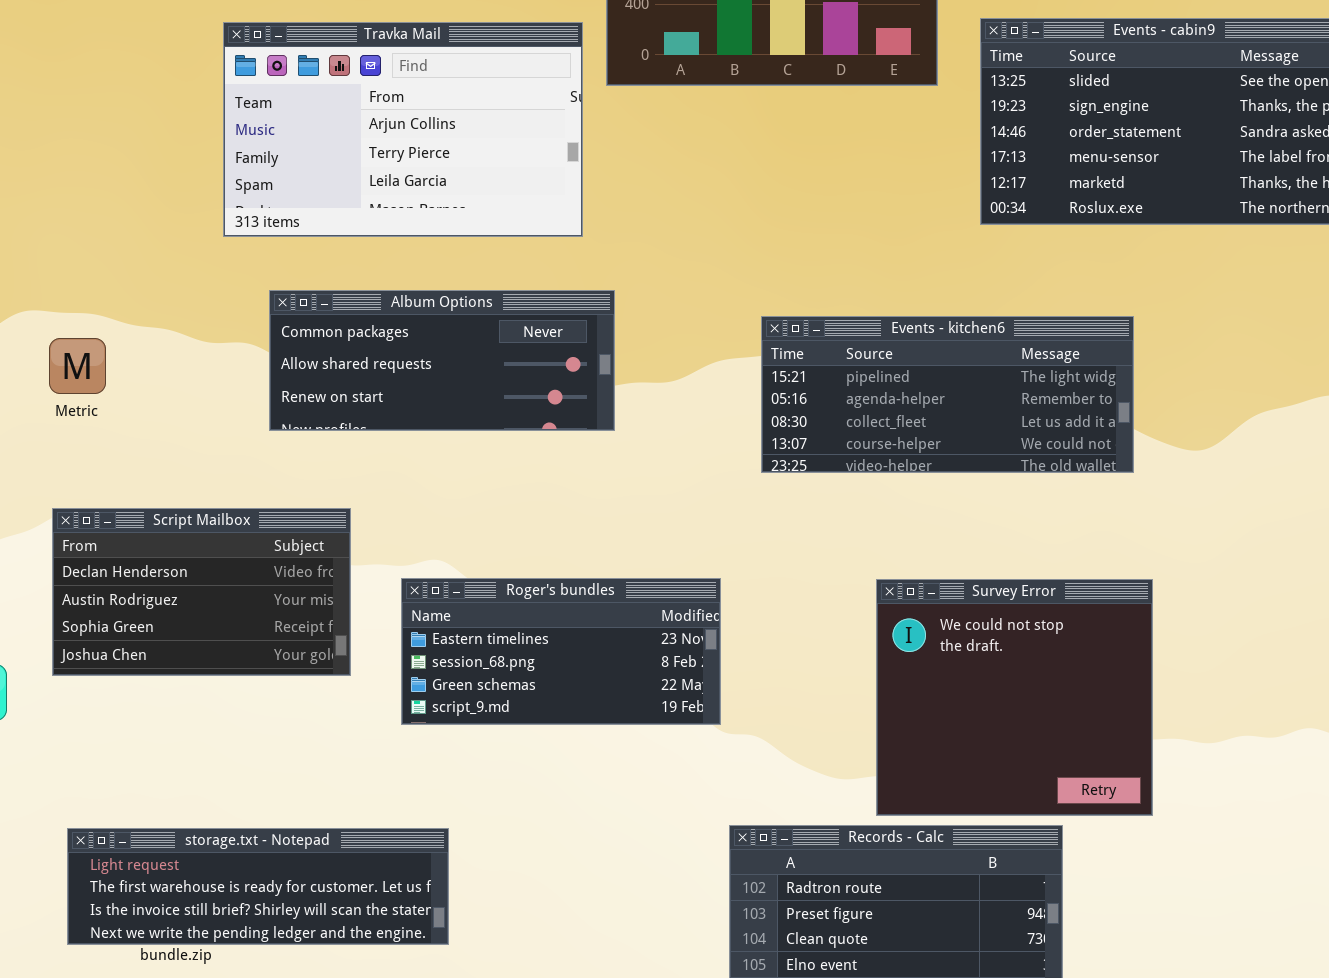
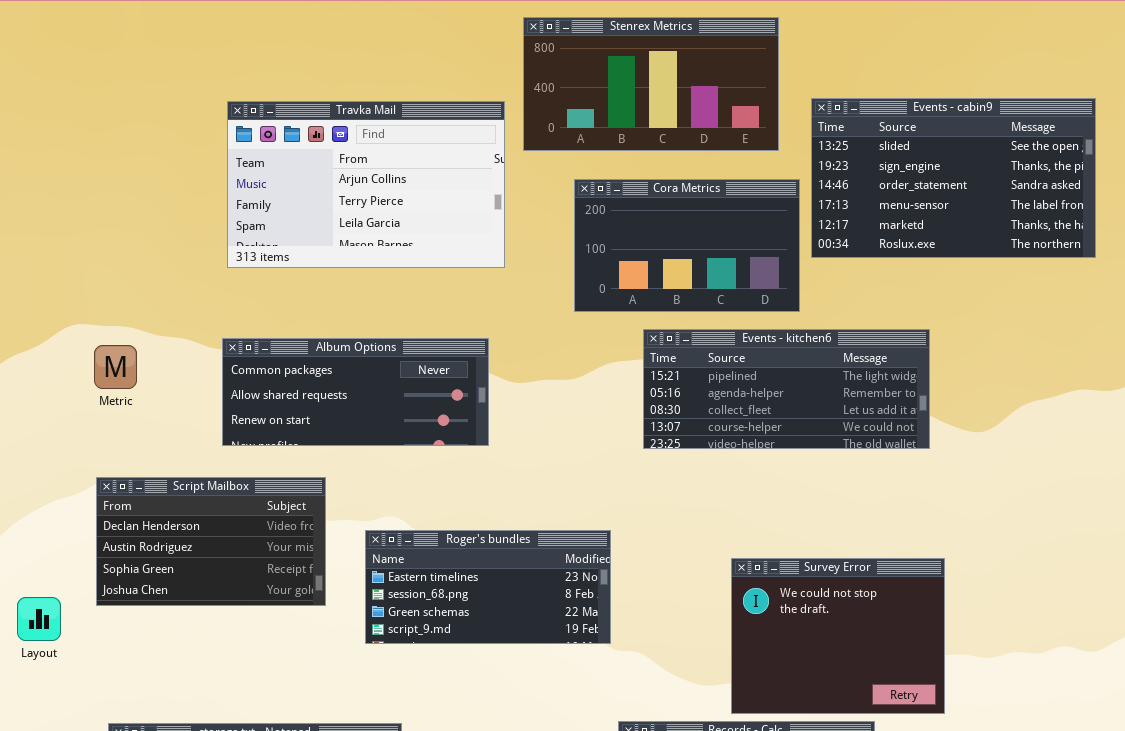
Cora Metrics: none -> [574,179,800,312], opened
Album Options: [269,290,615,431] -> [222,338,489,446], moved
Survey Error: [876,579,1153,816] -> [731,558,945,714], resized

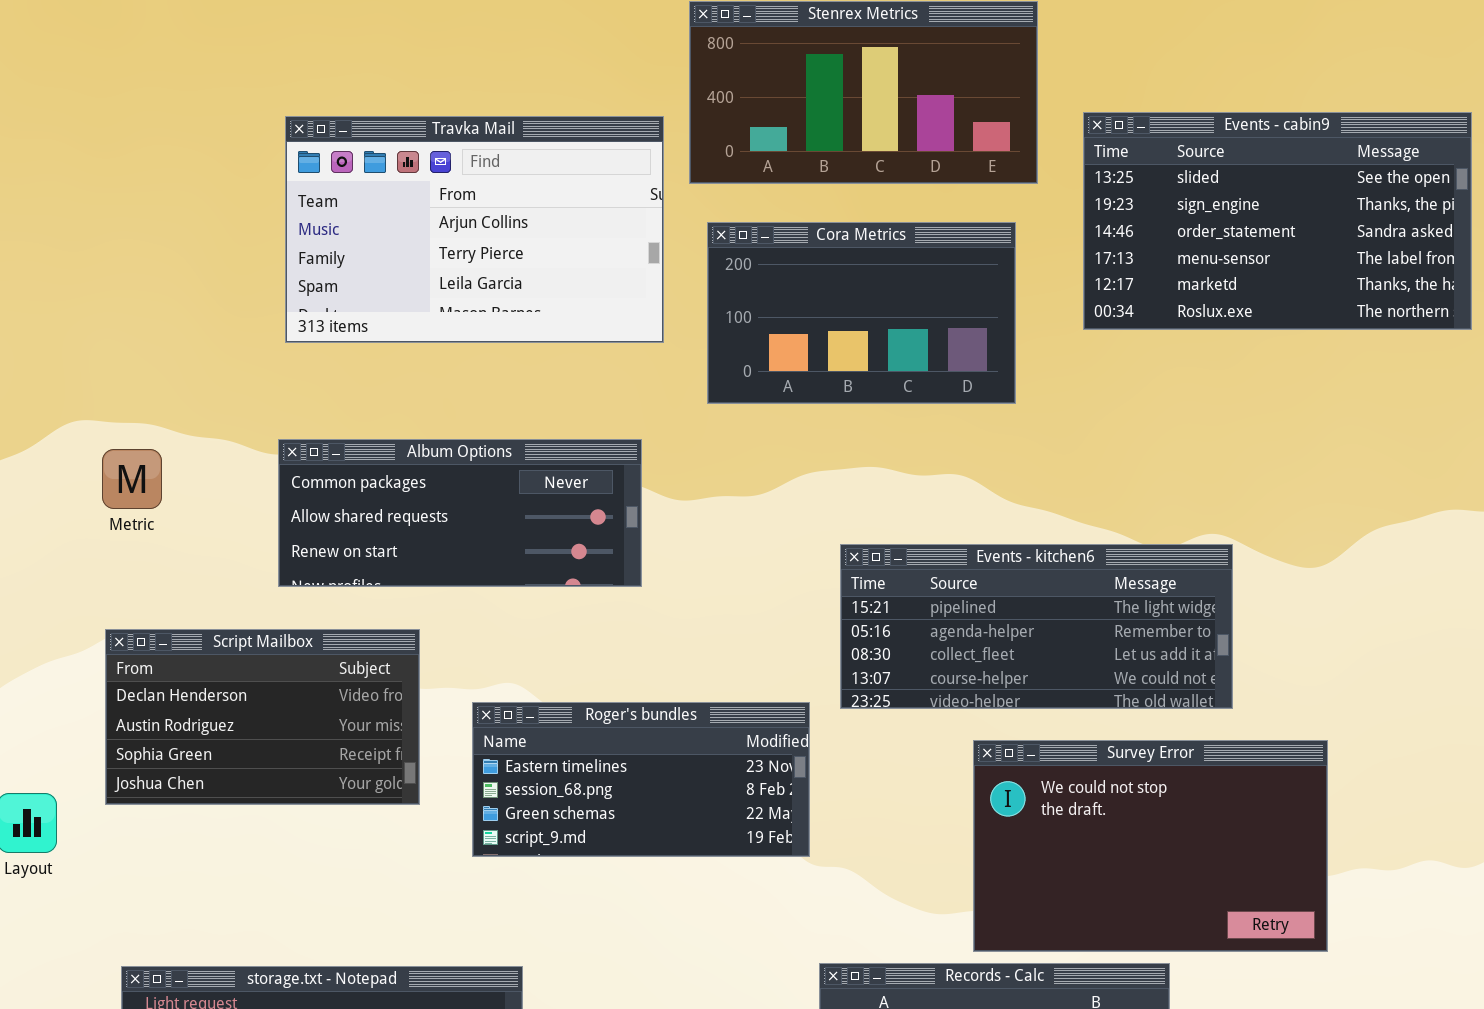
Cora Metrics: [574,179,800,312] -> [707,222,1016,404], moved
Events - kitchen6: [643,329,930,449] -> [840,544,1233,709], moved
Survey Error: [731,558,945,714] -> [973,740,1328,952], resized

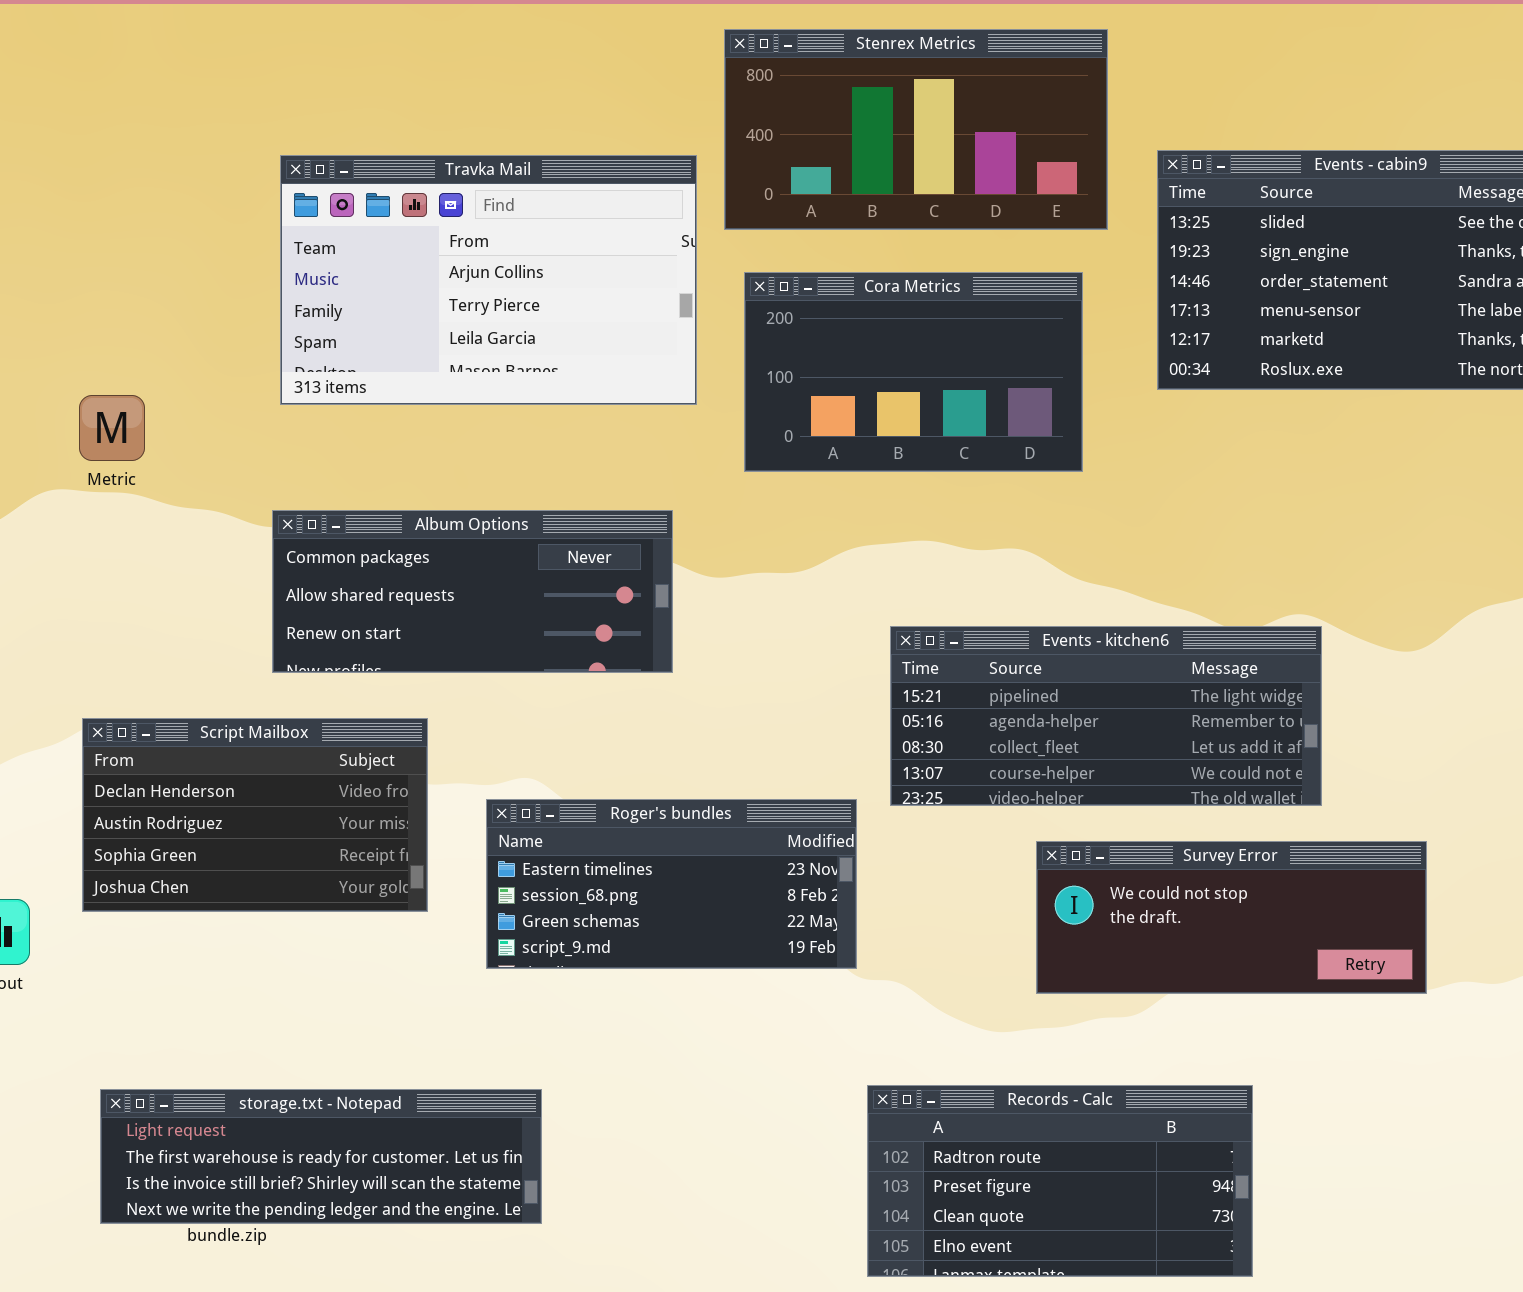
Metric: [102,449,162,509] -> [79,395,145,461], moved
Survey Error: [973,740,1328,952] -> [1036,841,1427,994], resized

